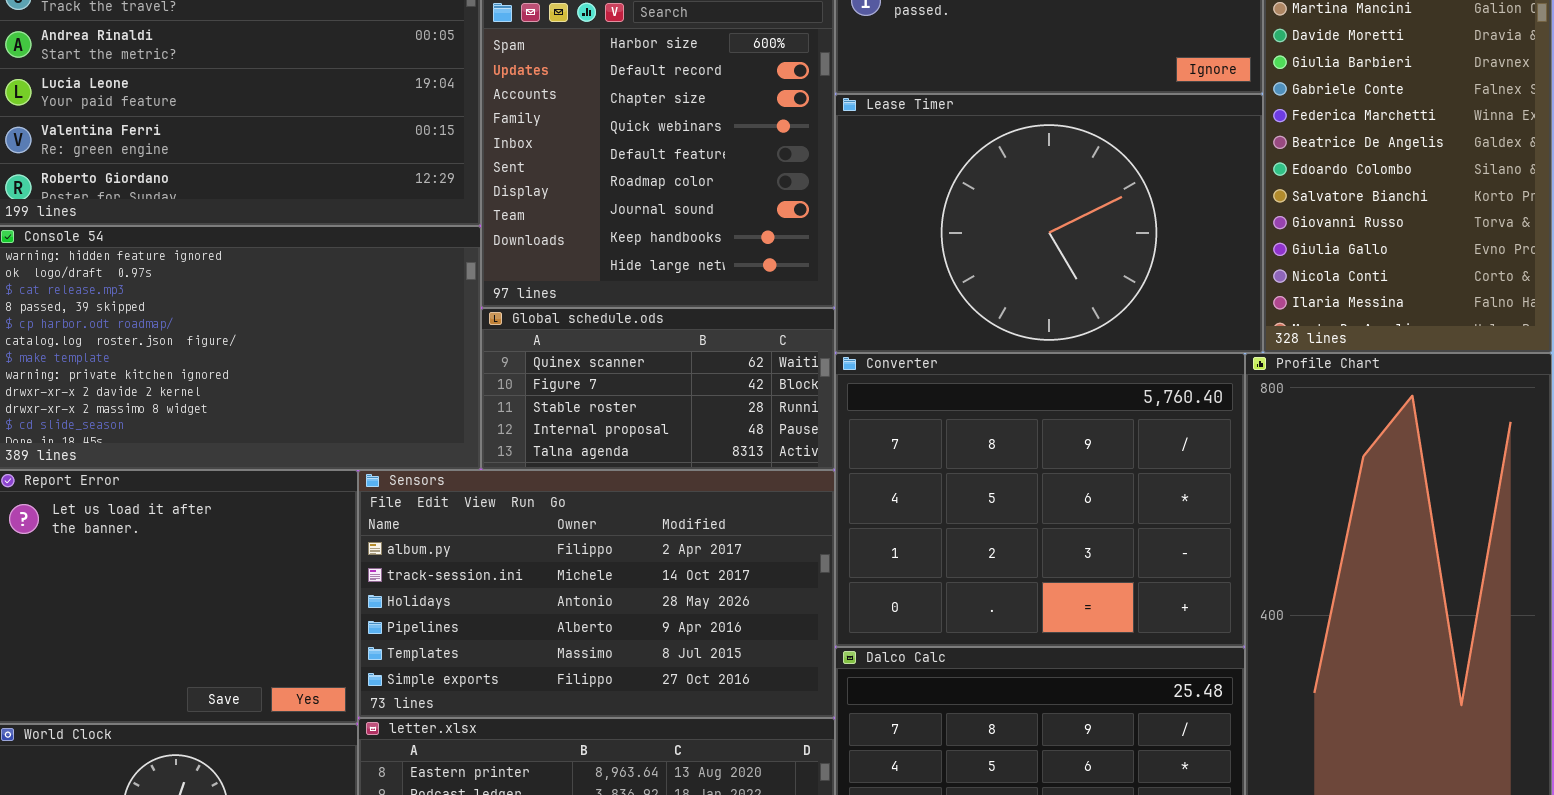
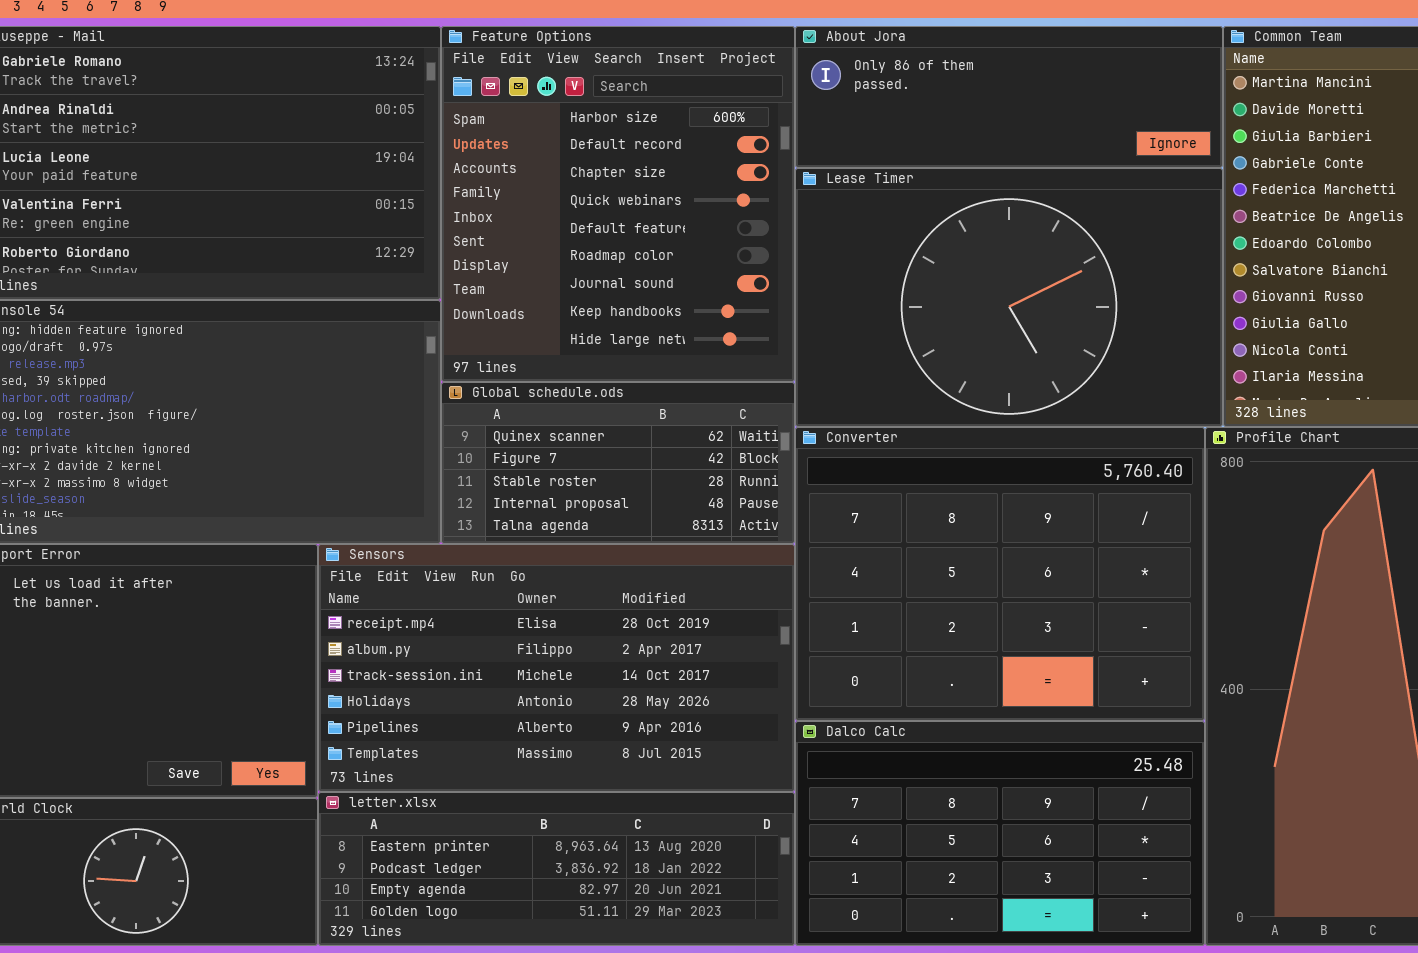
Sensors: [358,470,835,718] -> [318,544,795,792], scrolled up 1 row

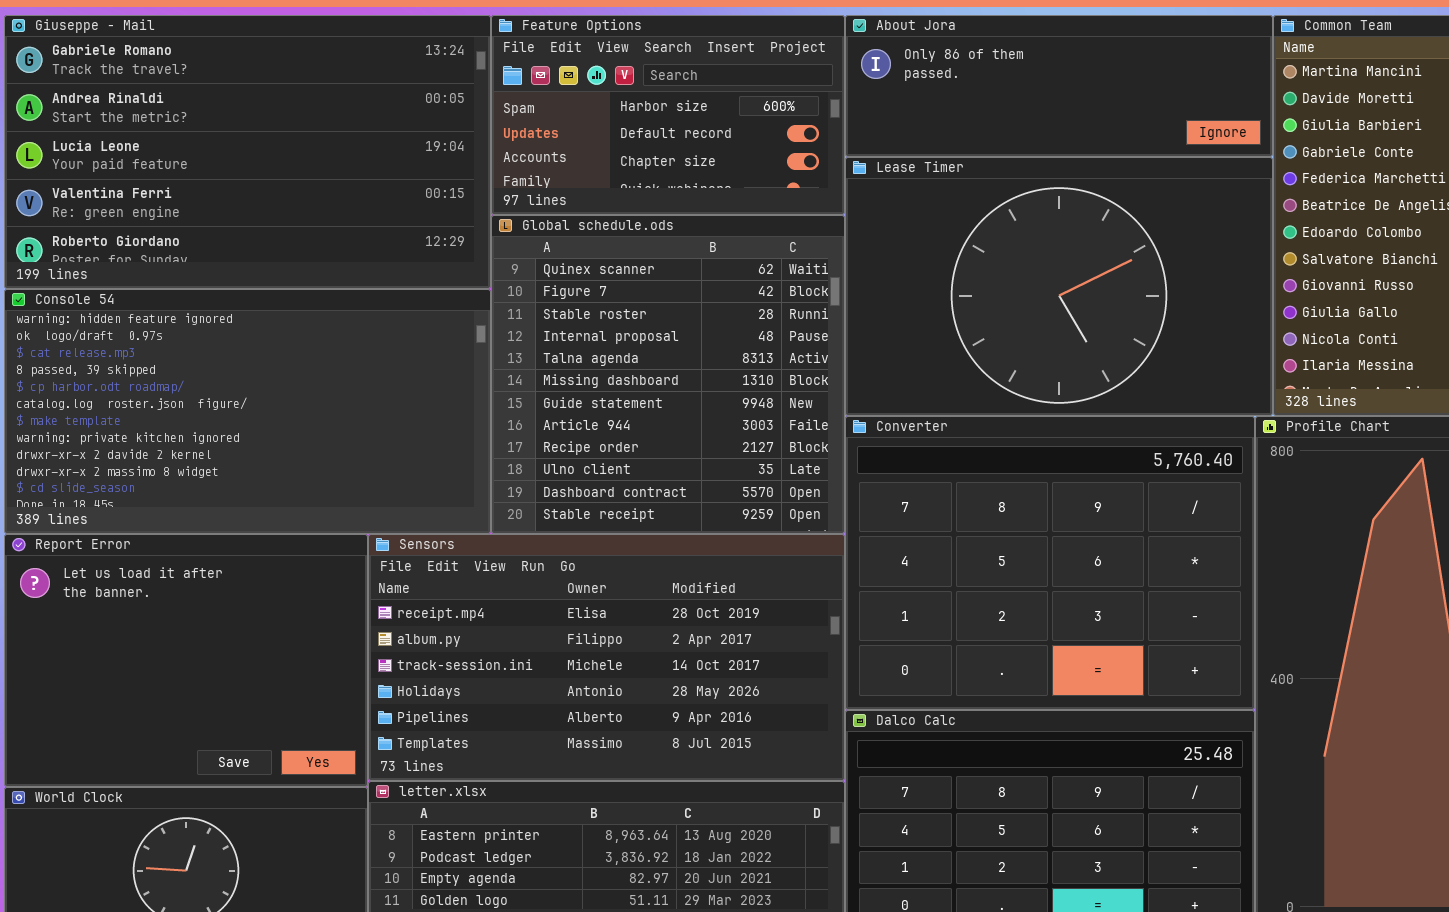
Feature Options: [441,26,795,382] -> [491,15,845,215], resized
Global schedule.ods: [441,382,795,544] -> [491,215,845,534], resized

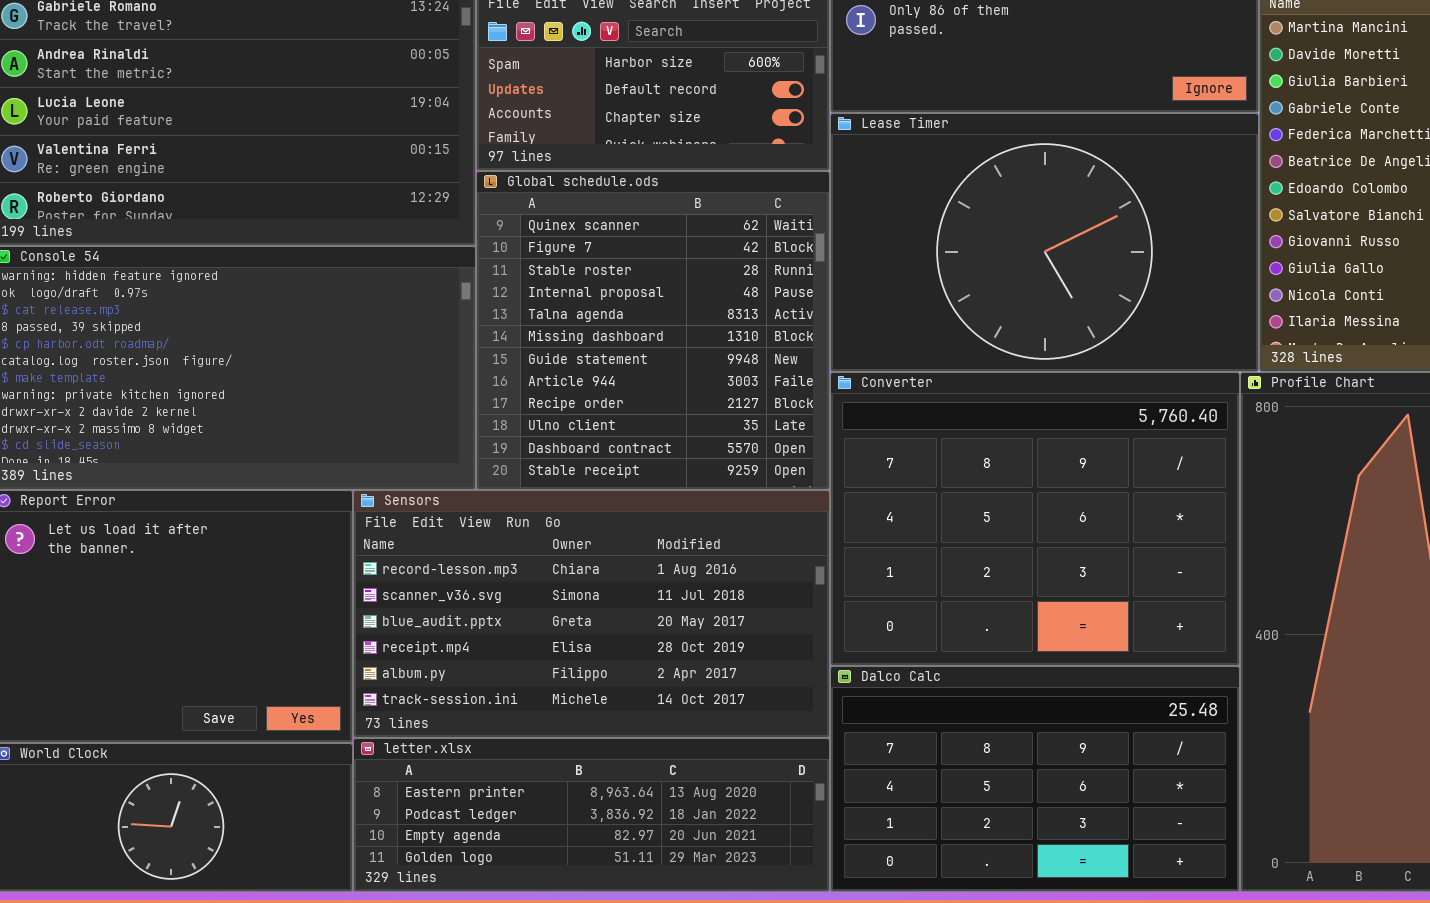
Sensors: [368,534,845,781] -> [353,490,830,738], scrolled up 3 rows

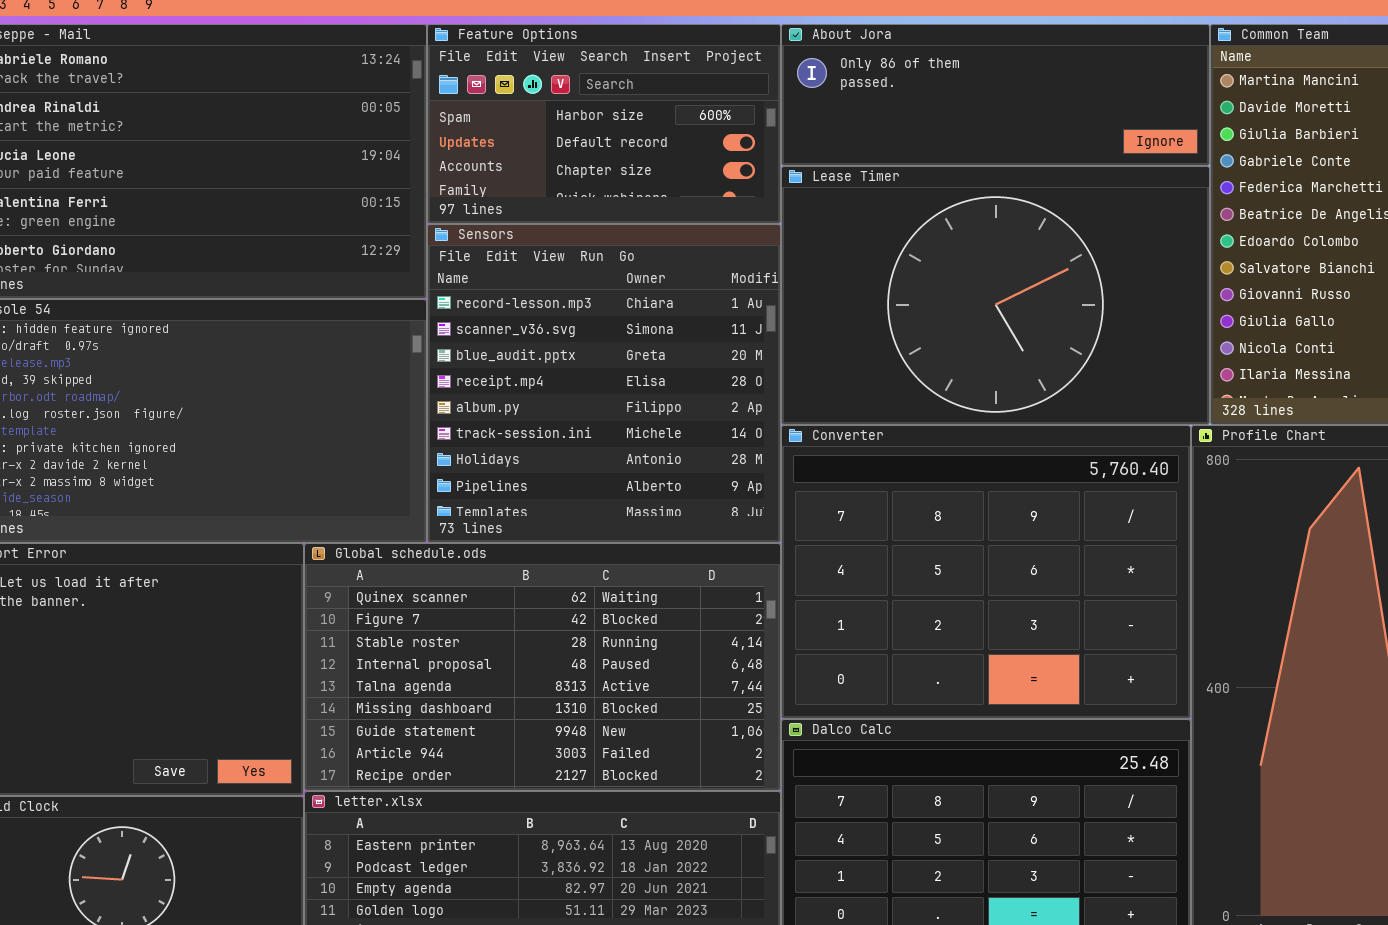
Global schedule.ods: [476,171,830,490] -> [304,543,781,791], moved, resized
Sensors: [353,490,830,738] -> [427,224,781,543], moved, resized

